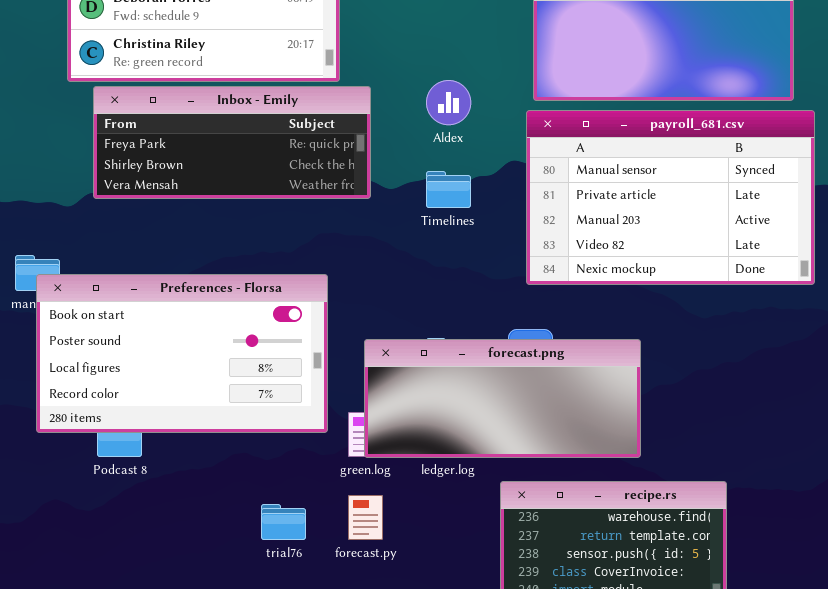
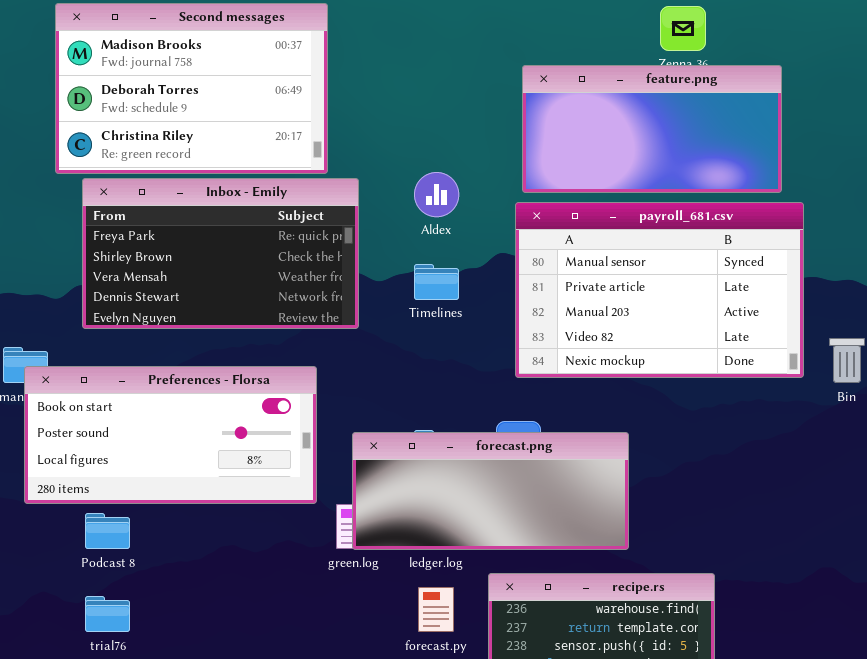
Inbox - Emily: [93,86,371,199] -> [82,178,359,329], resized
Preferences - Florsa: [36,274,328,433] -> [24,366,317,504], resized
forecast.py: [348,495,383,540] -> [418,587,454,632], moved
trial76: [261,504,306,540] -> [85,596,130,632], moved

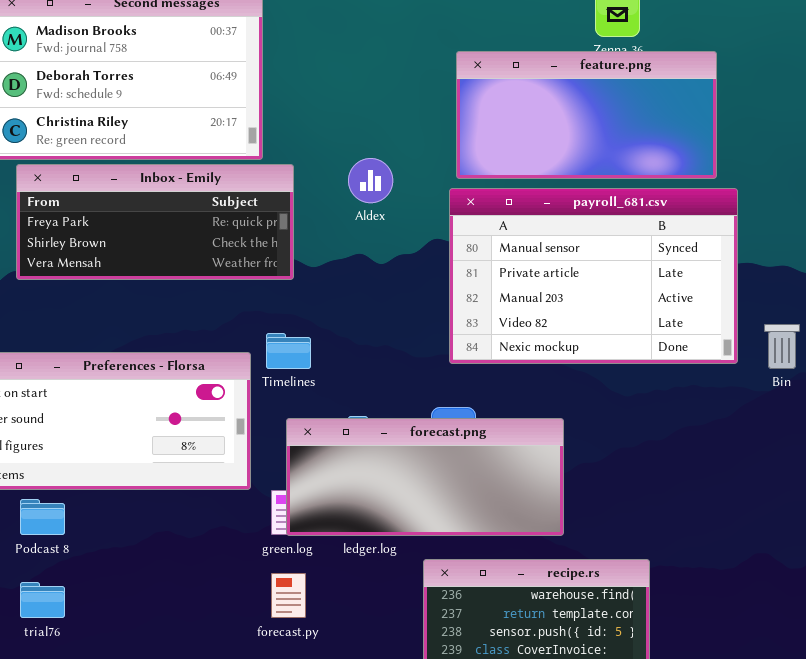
Inbox - Emily: [82,178,359,329] -> [16,164,294,280], resized
Timelines: [414,264,459,300] -> [266,333,311,369], moved
forecast.py: [418,587,454,632] -> [271,573,306,618], moved

